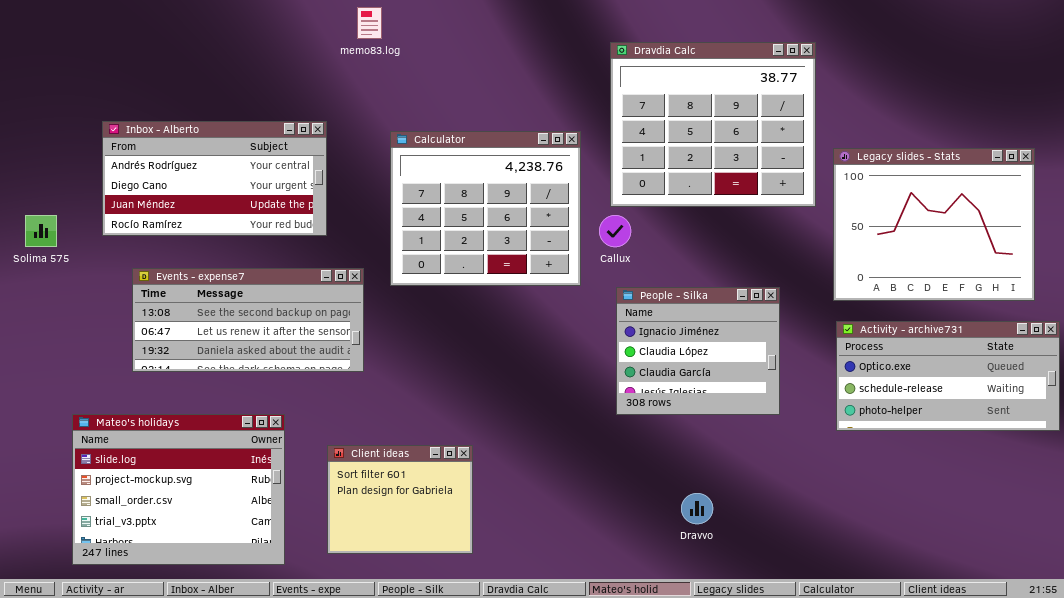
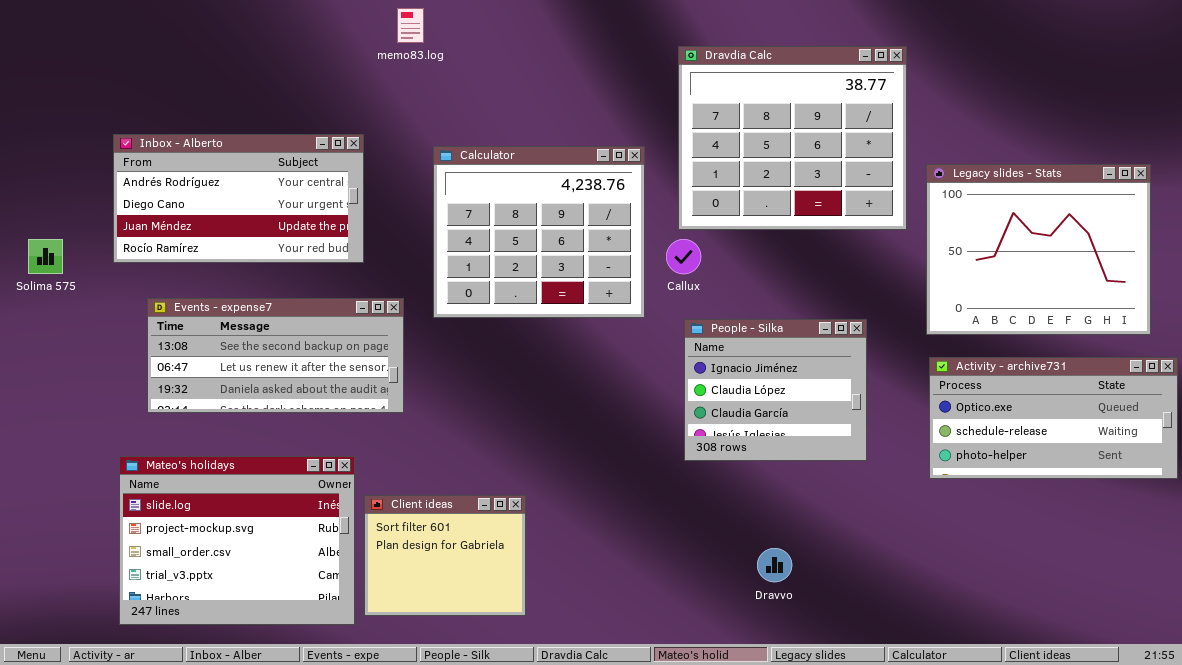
Mateo's holidays: [72,414,285,565] -> [119,456,355,625], moved

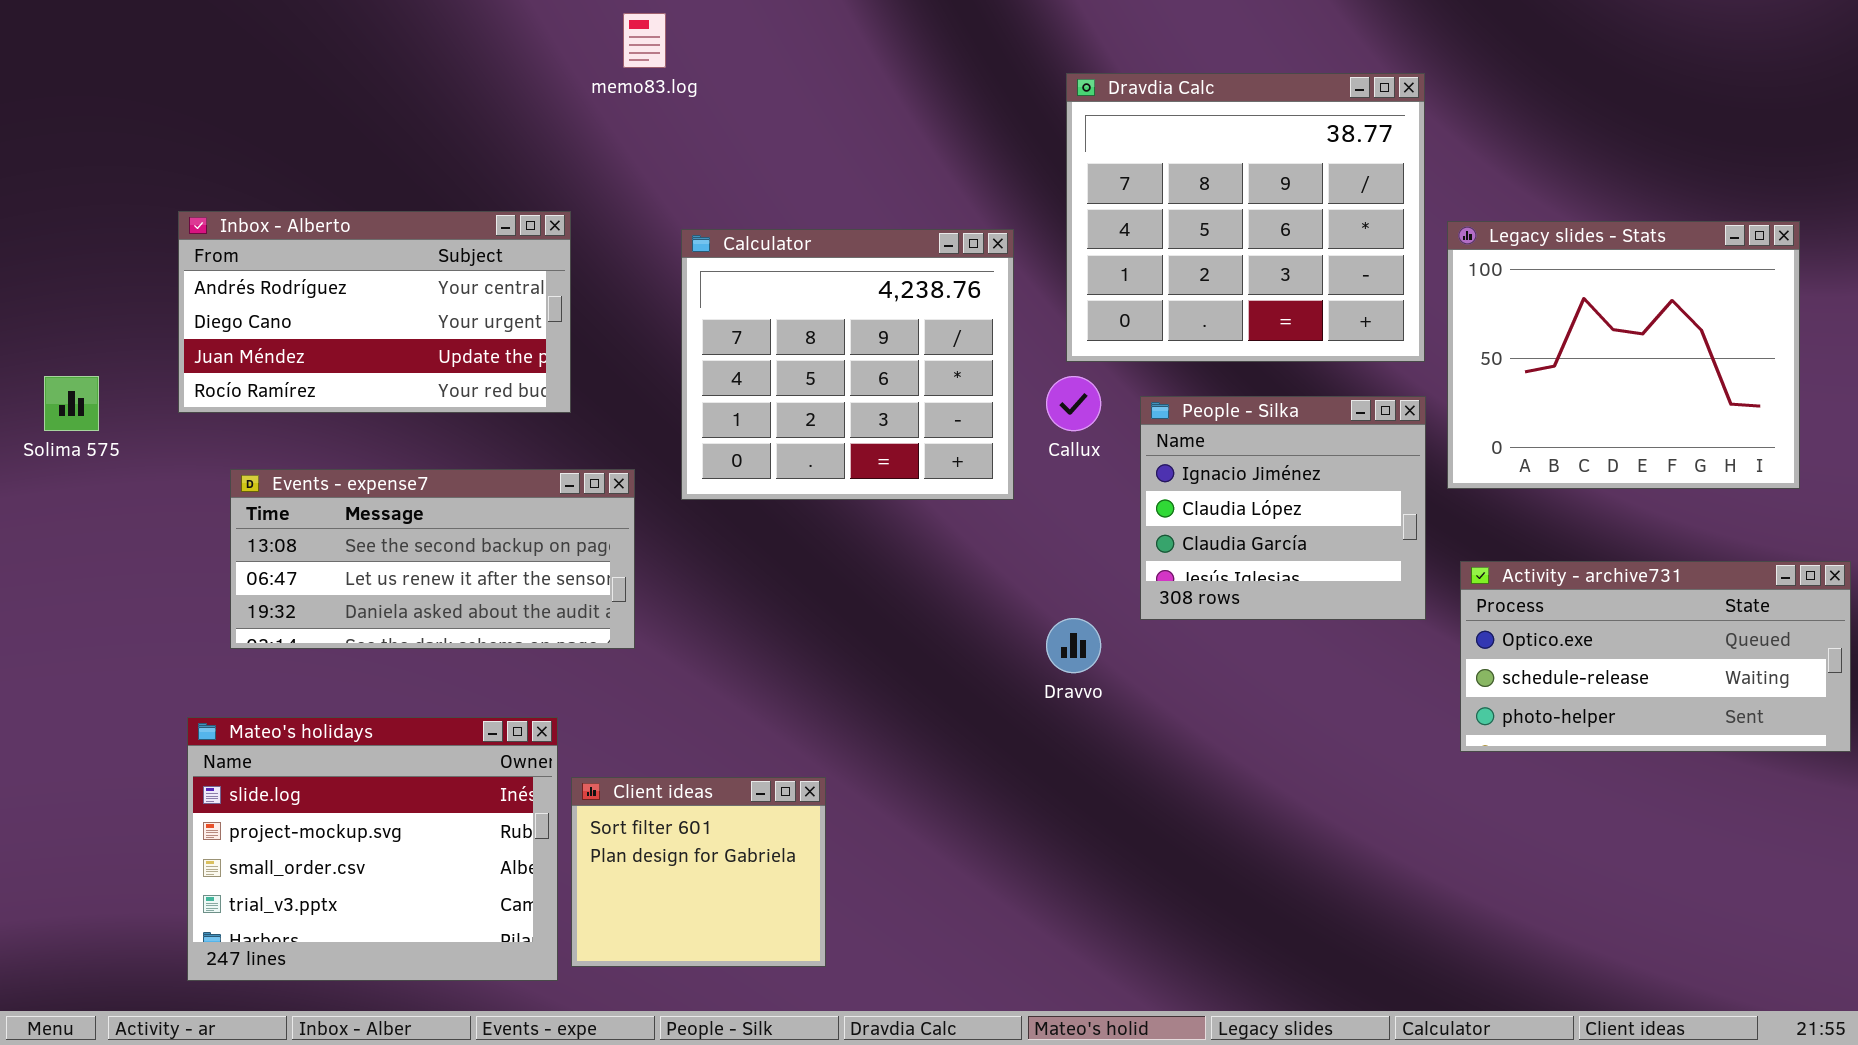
Legacy slides - Stats: [926,164,1151,335] -> [1447,221,1800,489], moved
People - Silka: [684,319,867,461] -> [1140,396,1426,620], moved
Dravvo: [757,548,792,582] -> [1046,618,1101,673], moved

